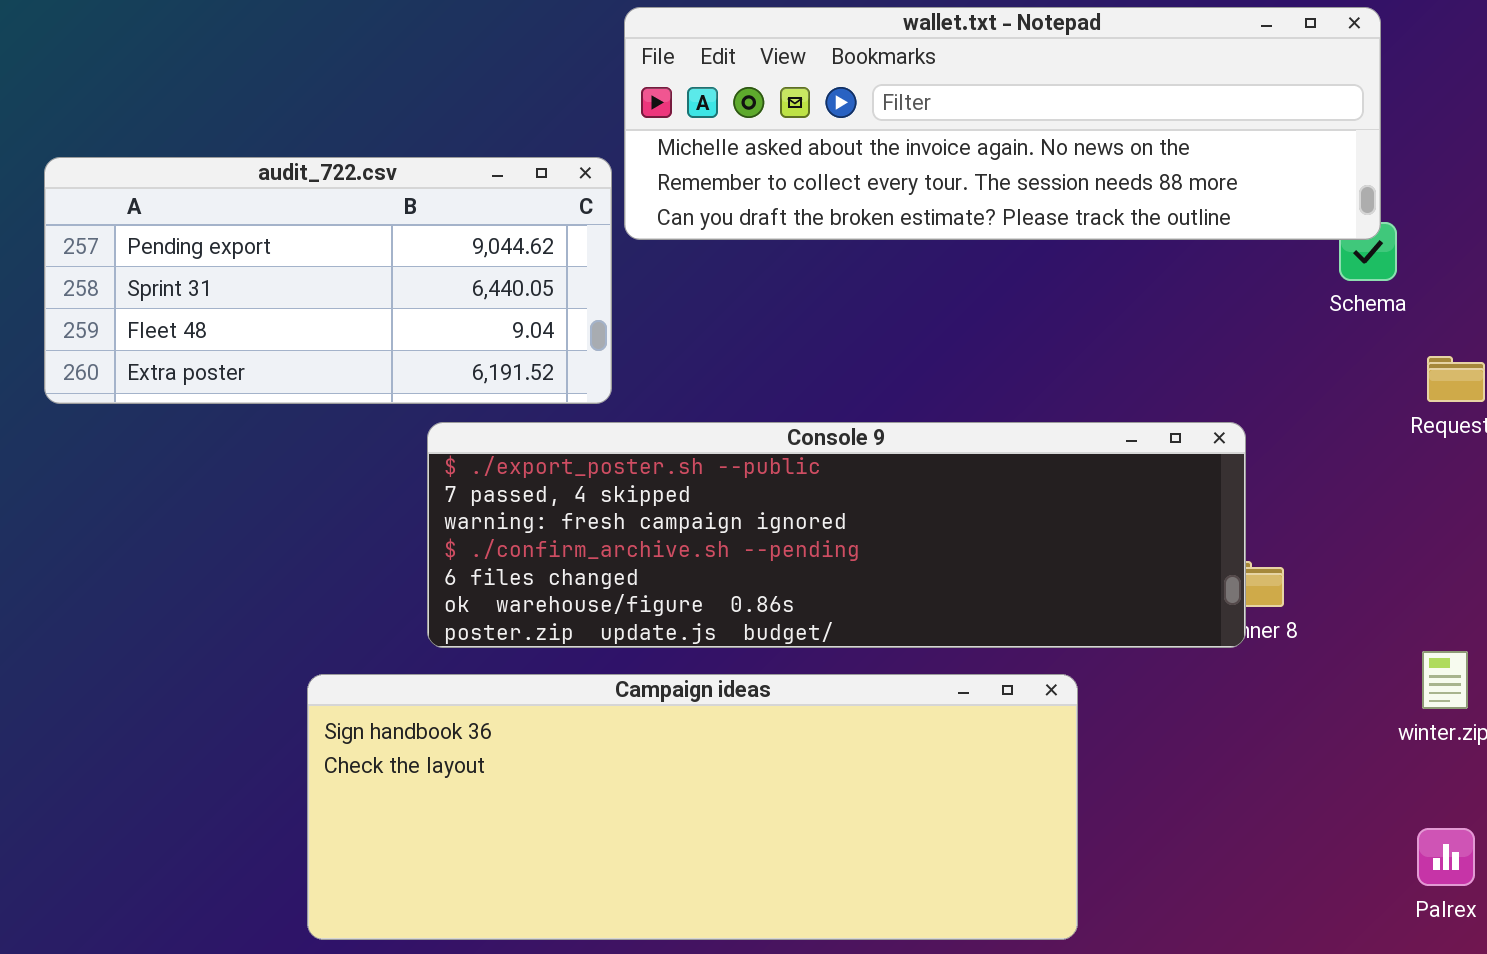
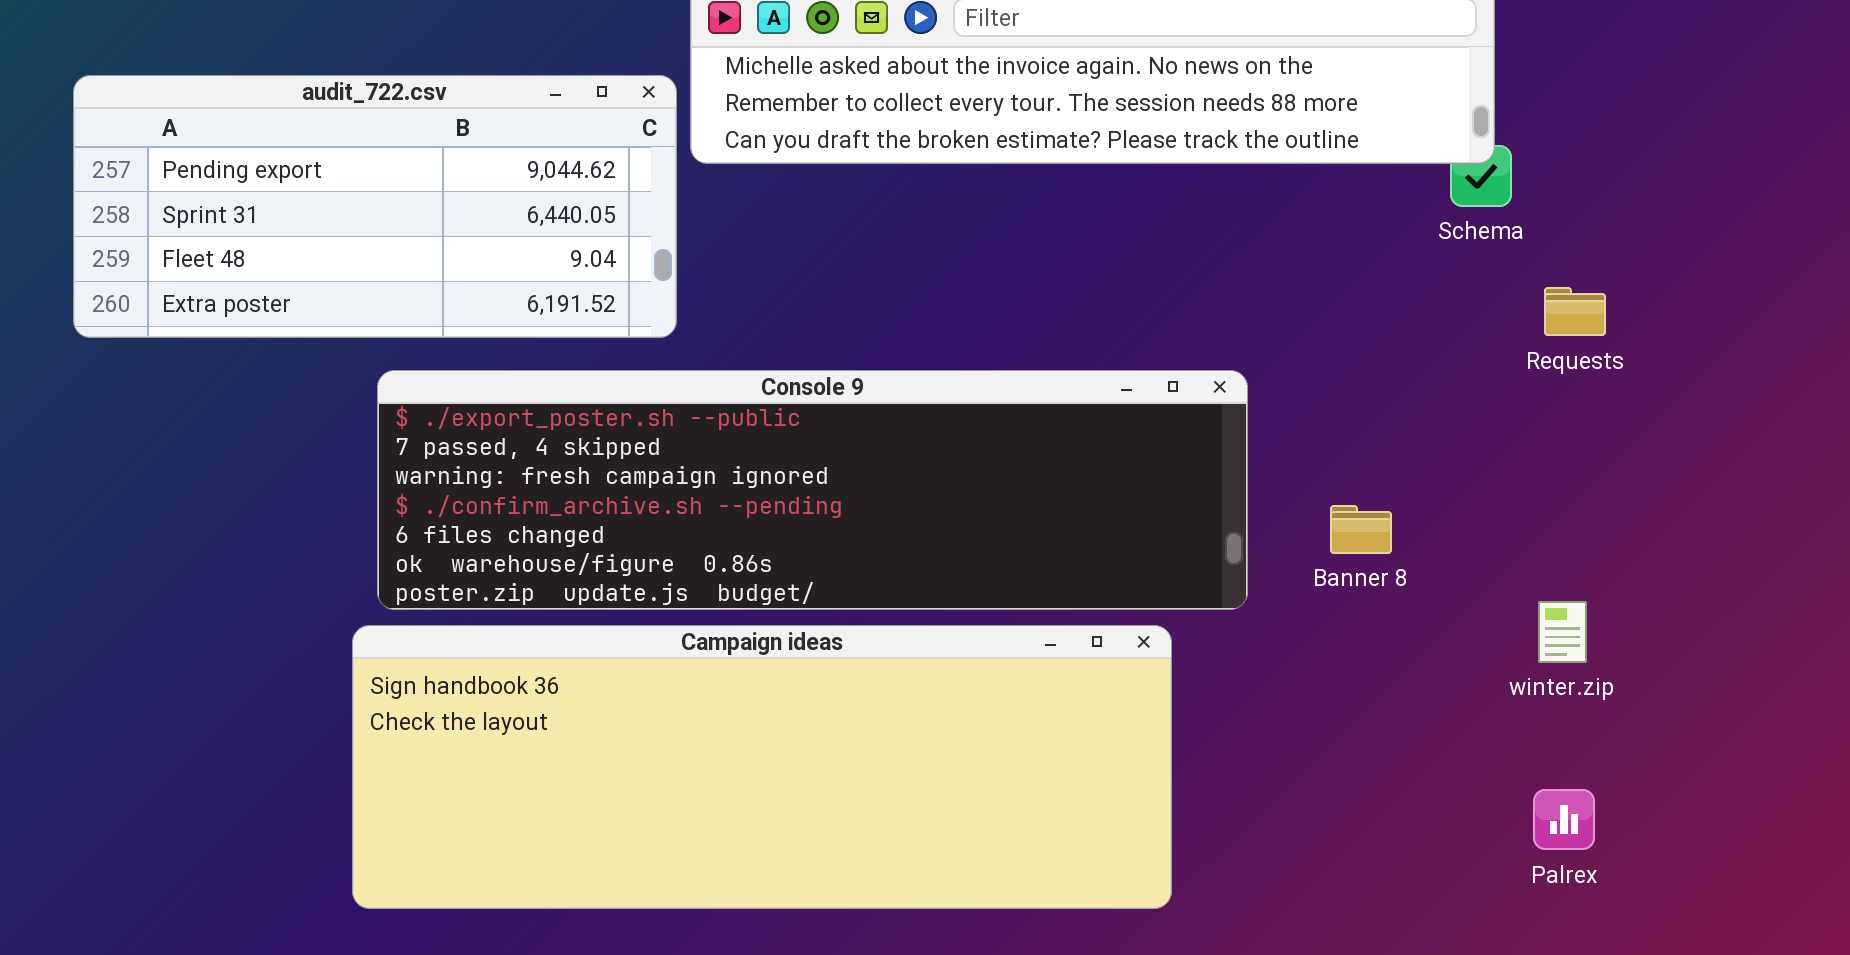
Console 9: [427,422,1246,648] -> [377,370,1248,610], moved

